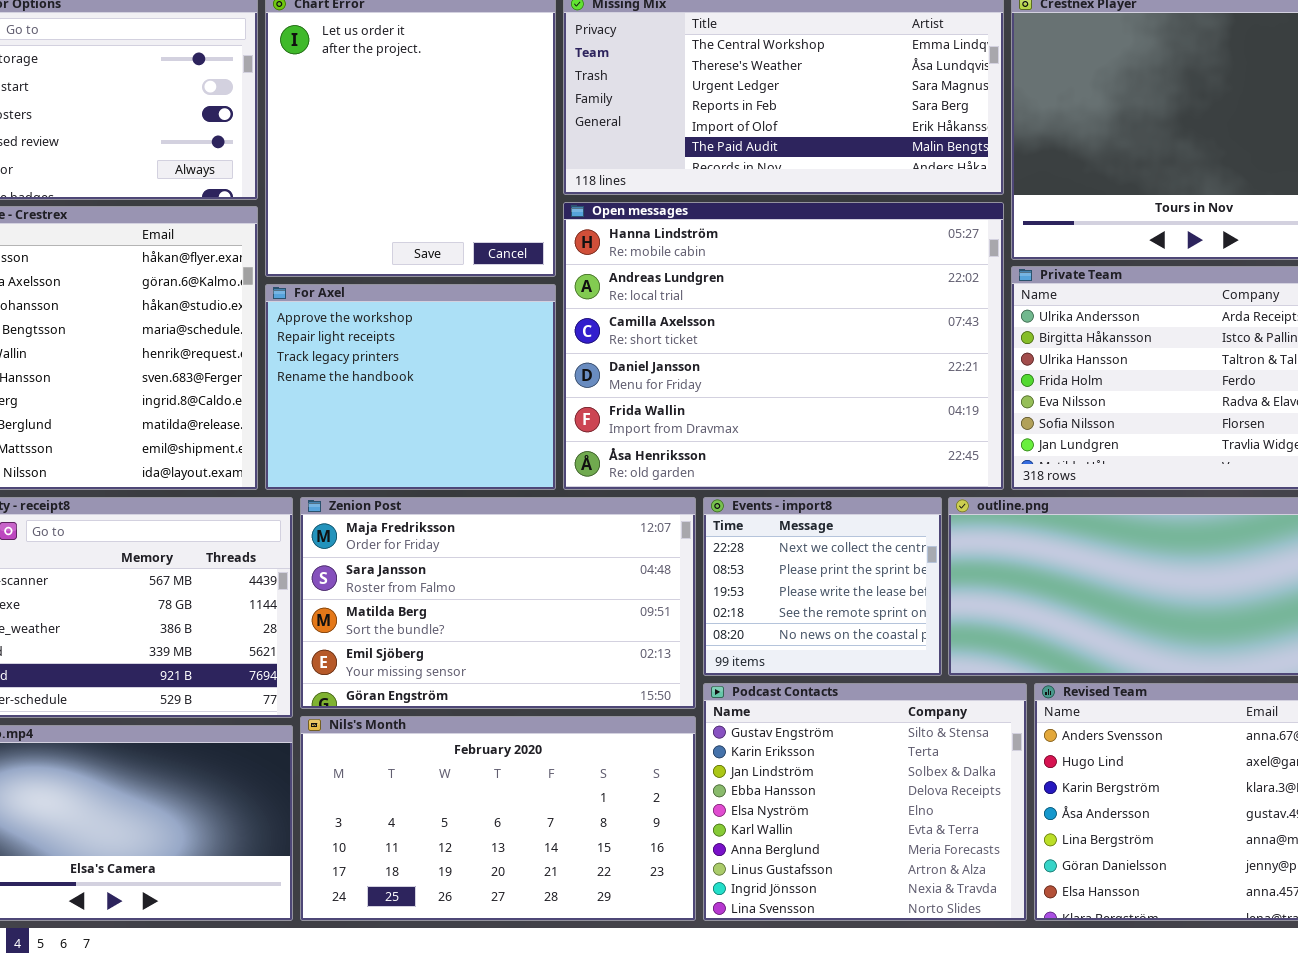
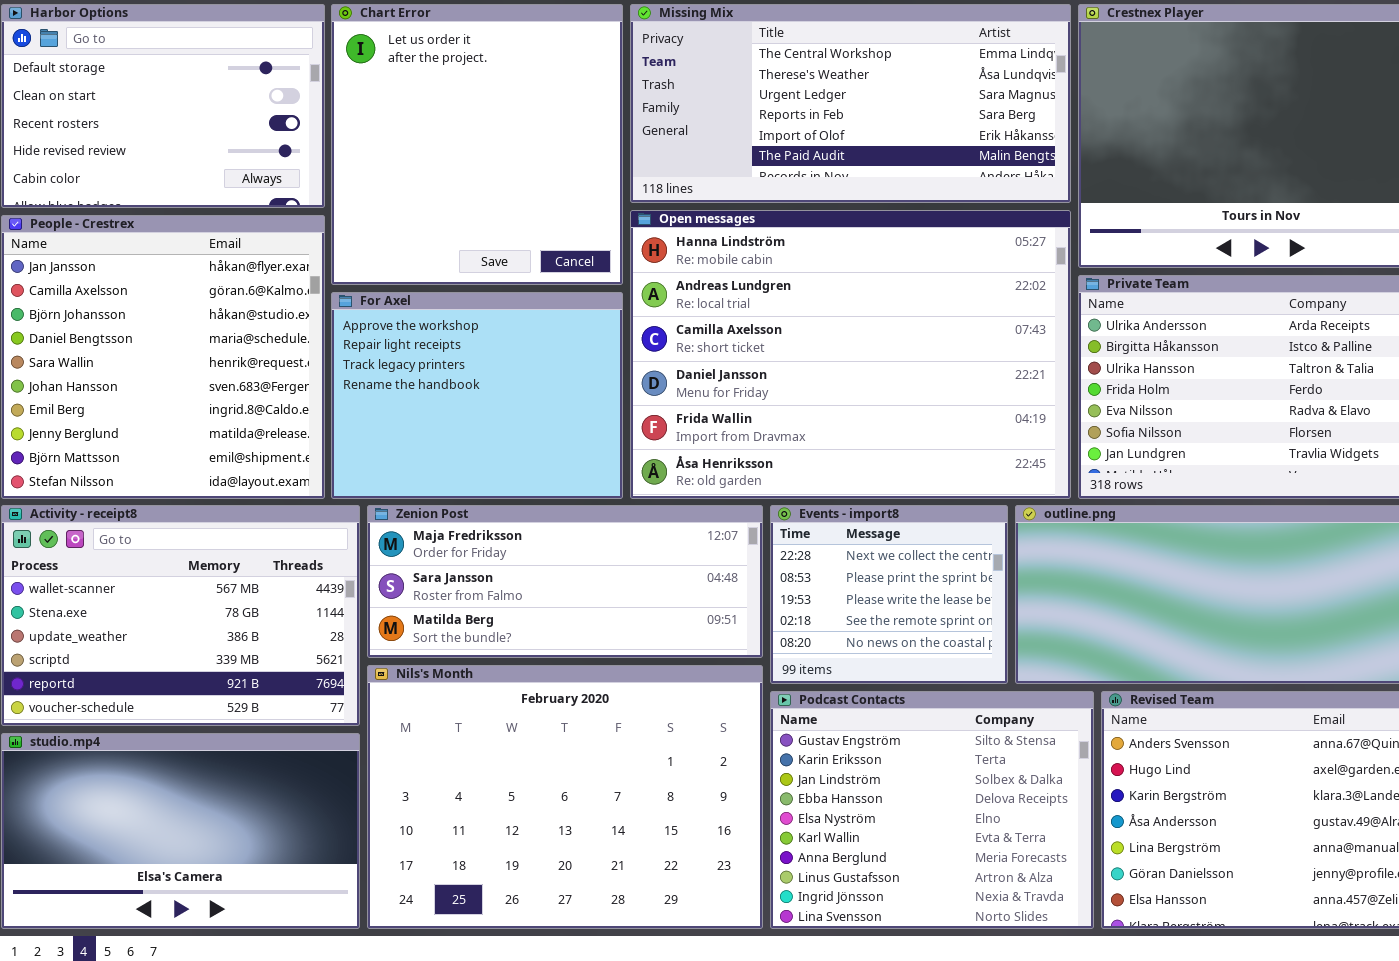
Zenion Post: [300,497,696,709] -> [367,505,763,658], resized
Nils's Month: [300,716,696,921] -> [367,665,763,929], resized

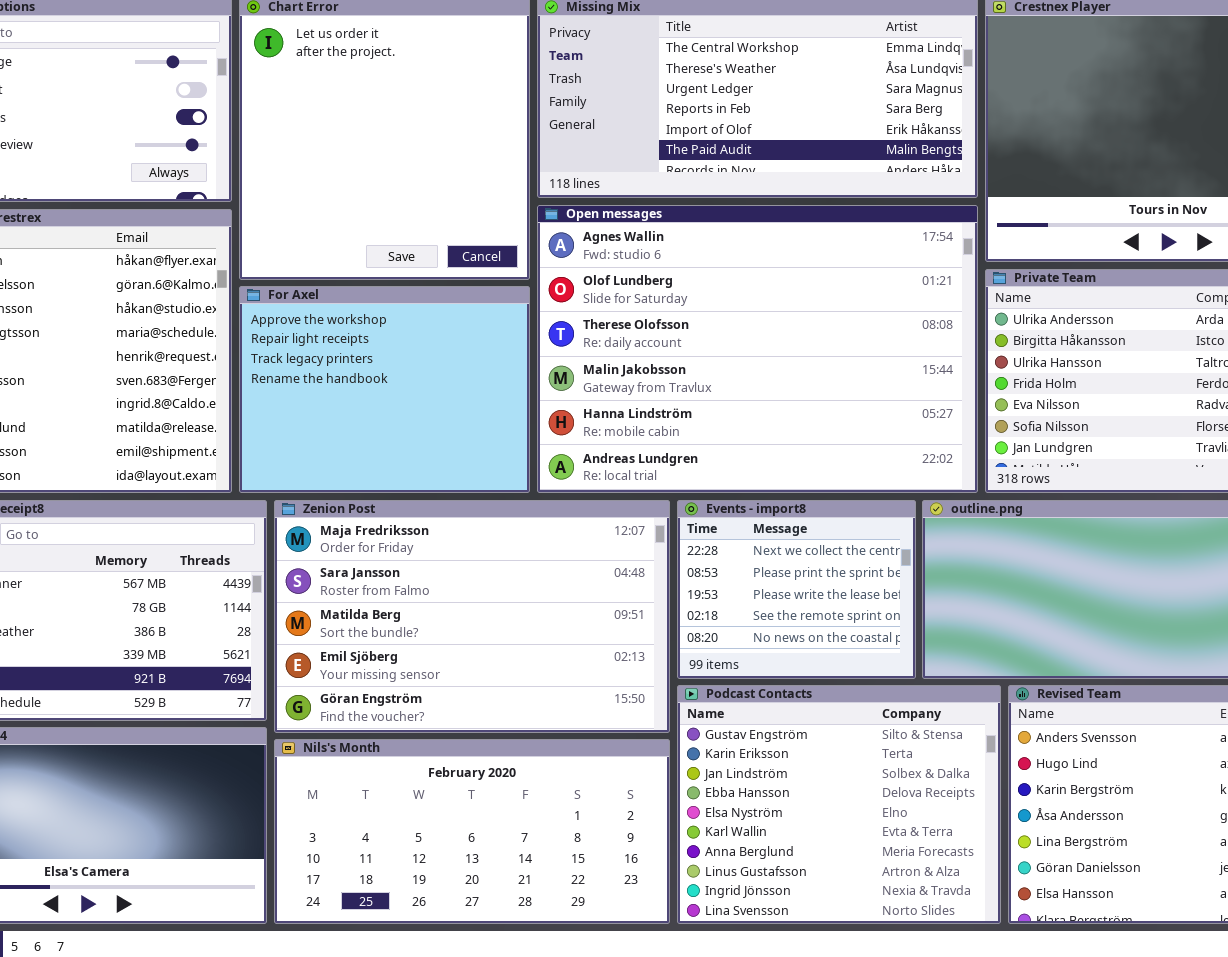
Open messages: [630,210,1071,499] -> [537,205,978,493], scrolled up 4 rows
Zenion Post: [367,505,763,658] -> [274,500,670,733], resized
Nils's Month: [367,665,763,929] -> [274,739,670,924], resized

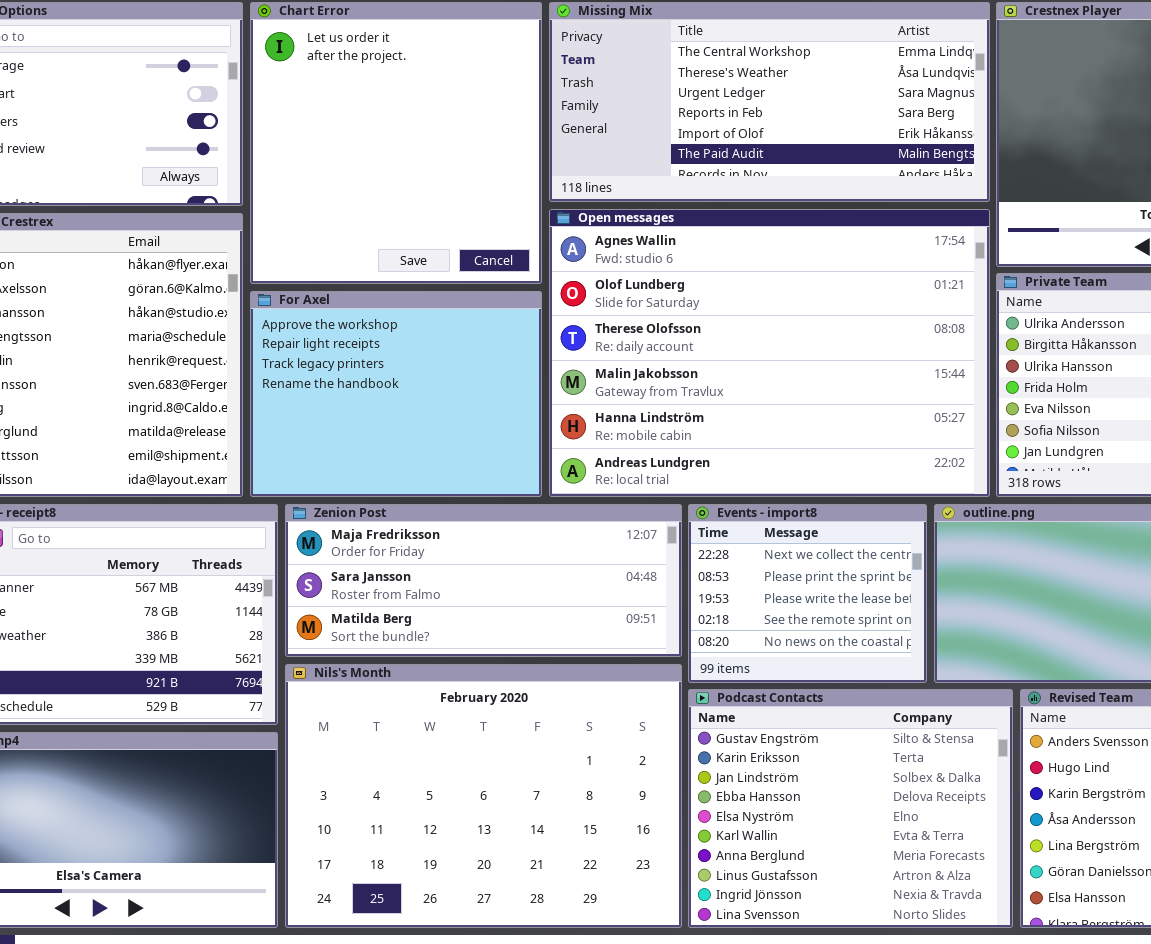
Zenion Post: [274,500,670,733] -> [285,504,682,657], resized
Nils's Month: [274,739,670,924] -> [285,664,682,928], resized

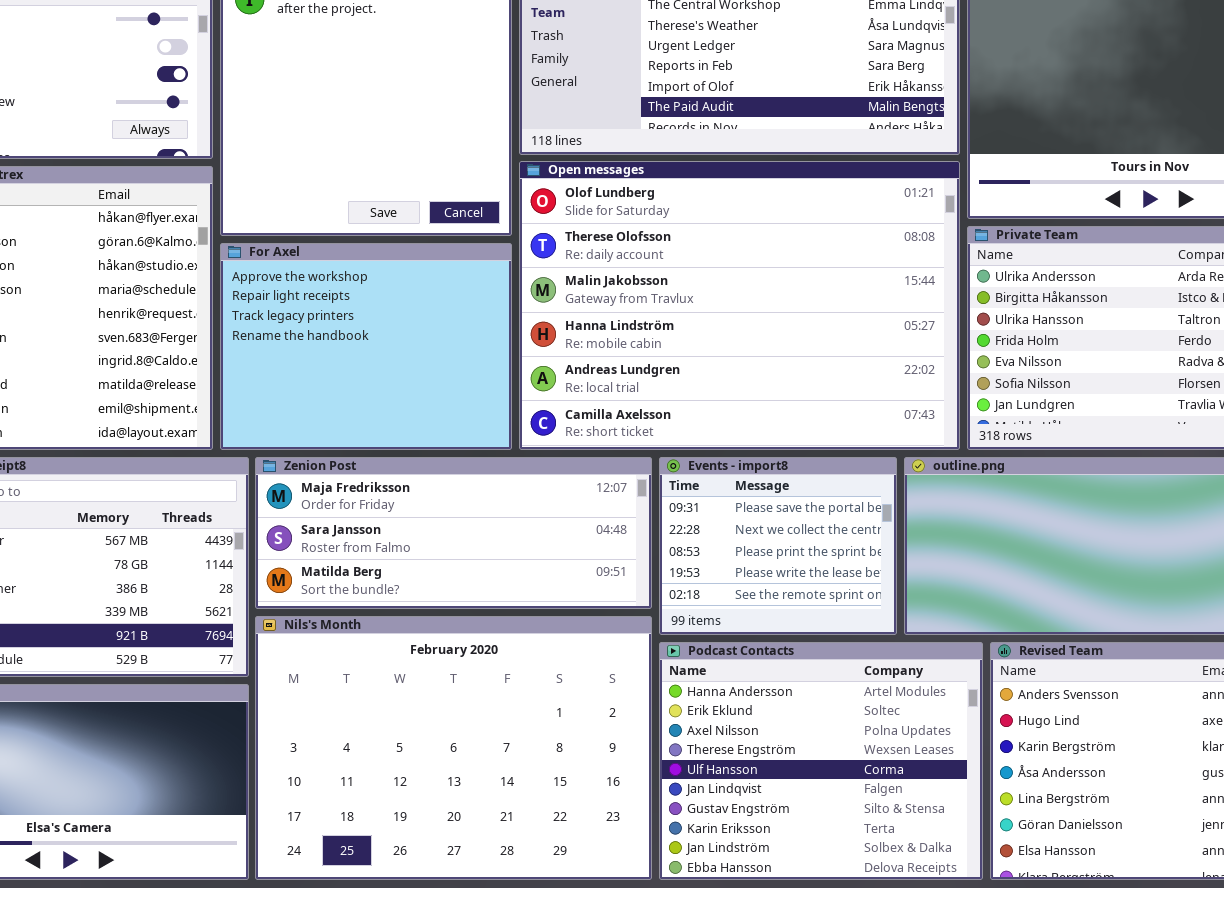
Open messages: [549,209,990,497] -> [519,161,960,450], scrolled down 1 row
Events - import8: [688,504,927,683] -> [659,457,897,635], scrolled up 1 row
Podcast Contacts: [688,689,1013,928] -> [659,642,983,880], scrolled up 6 rows

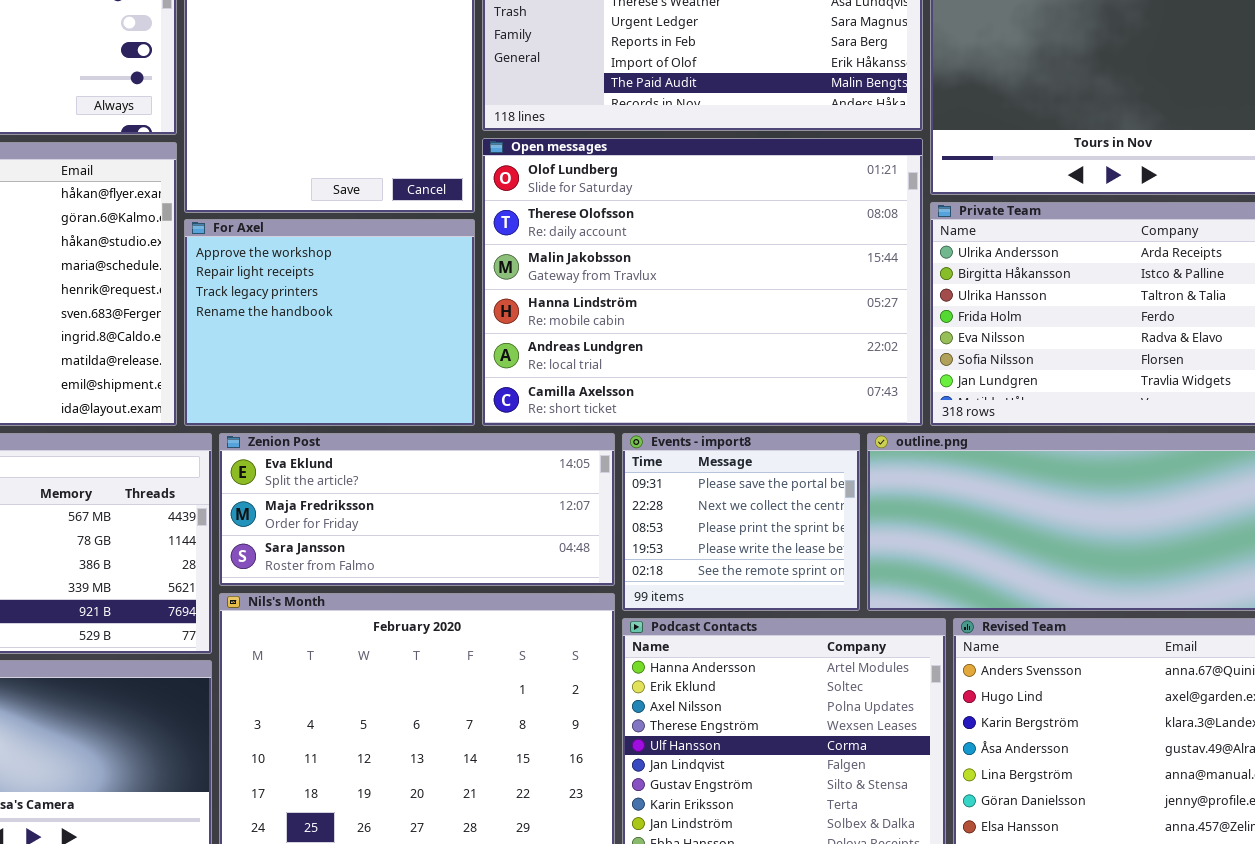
Zenion Post: [255,457,652,609] -> [219,433,615,586], scrolled up 1 row

